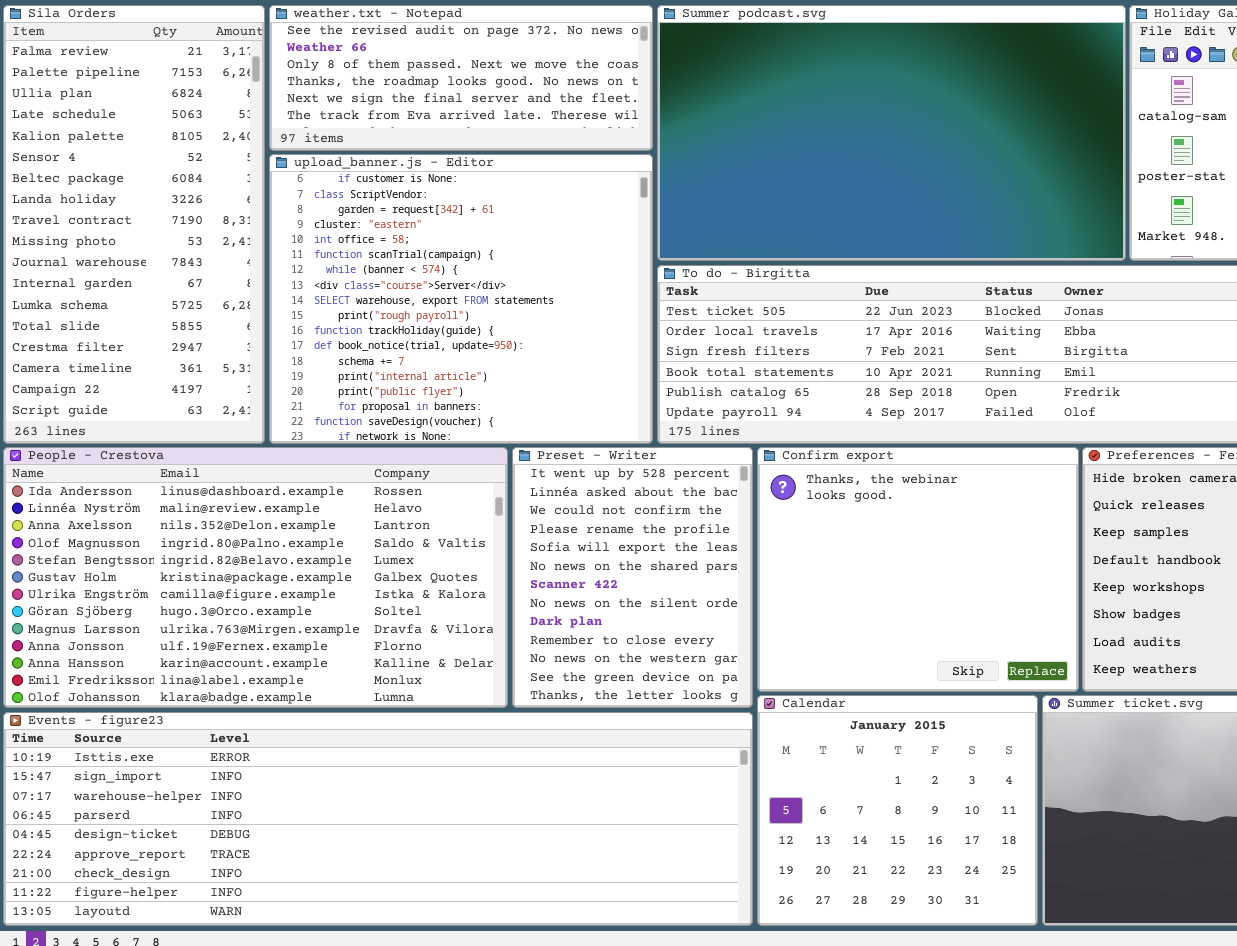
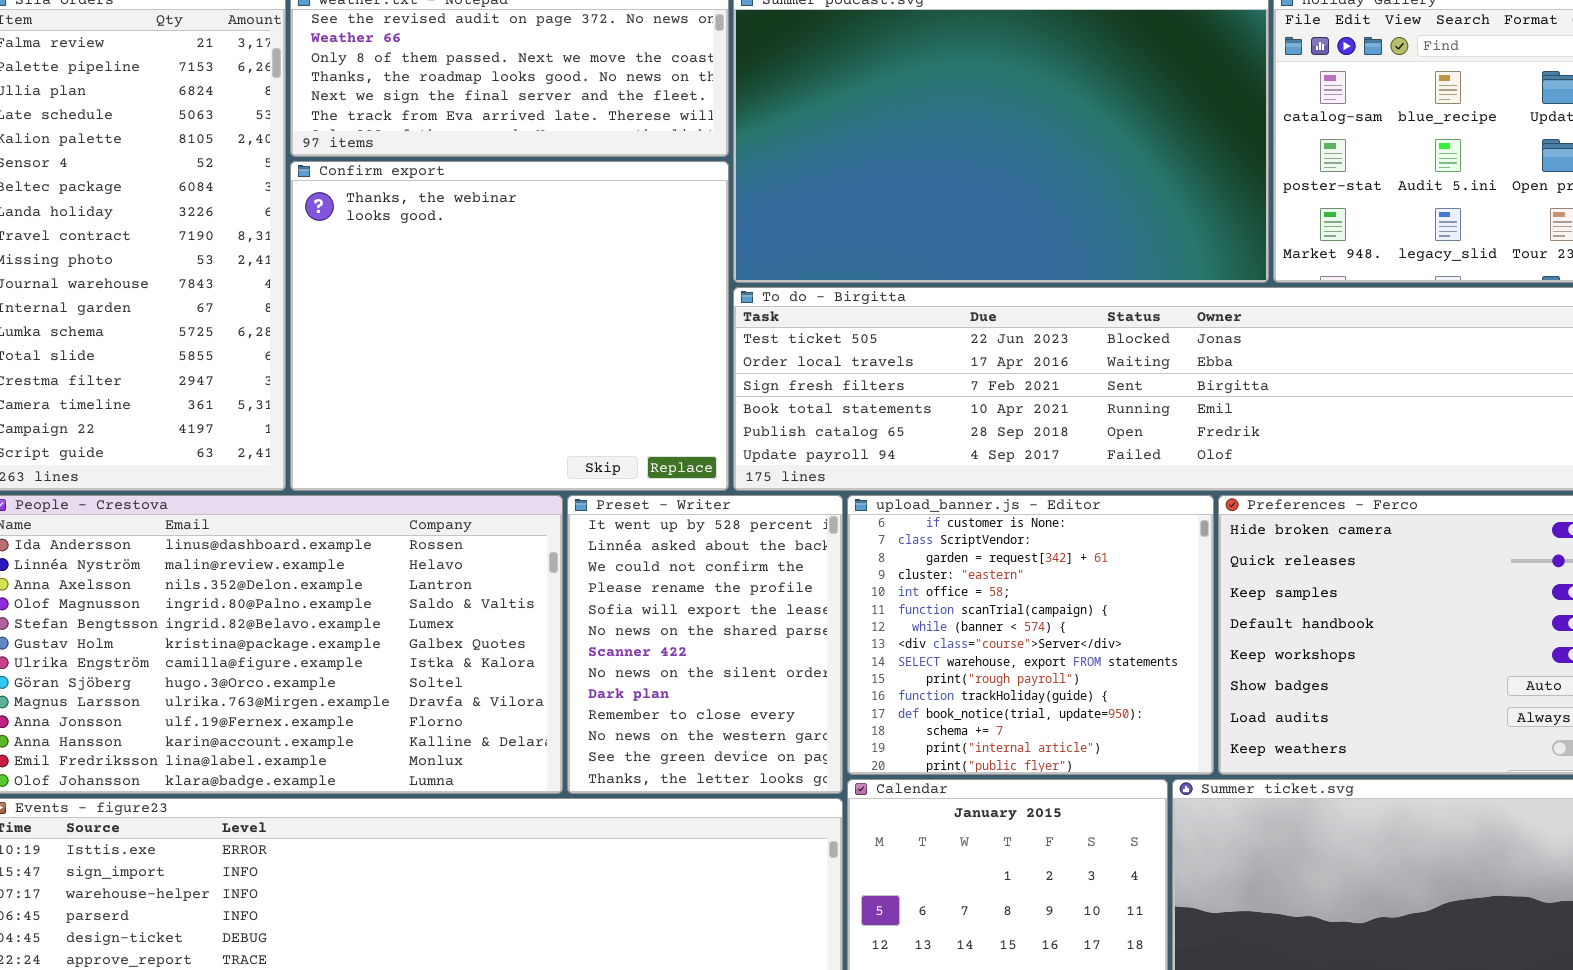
upload_banner.js - Editor: [269,154,653,444] -> [847,495,1214,775], moved, resized
Confirm export: [757,447,1079,692] -> [290,161,729,491], moved, resized

